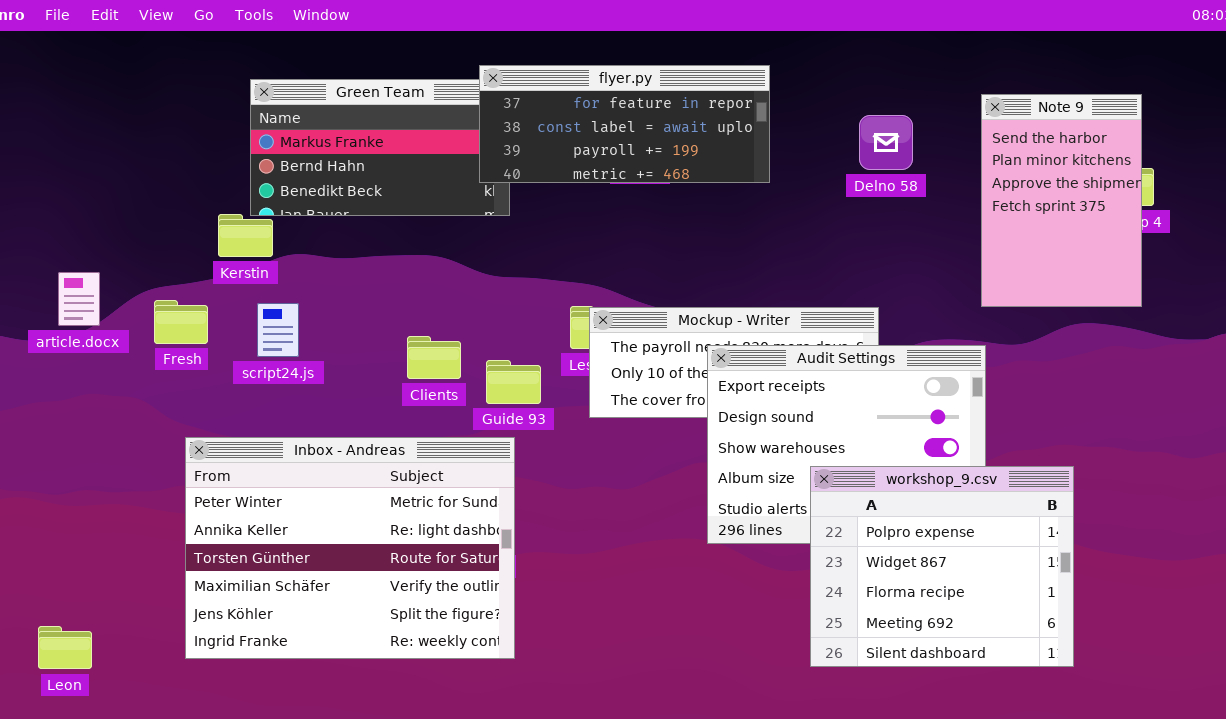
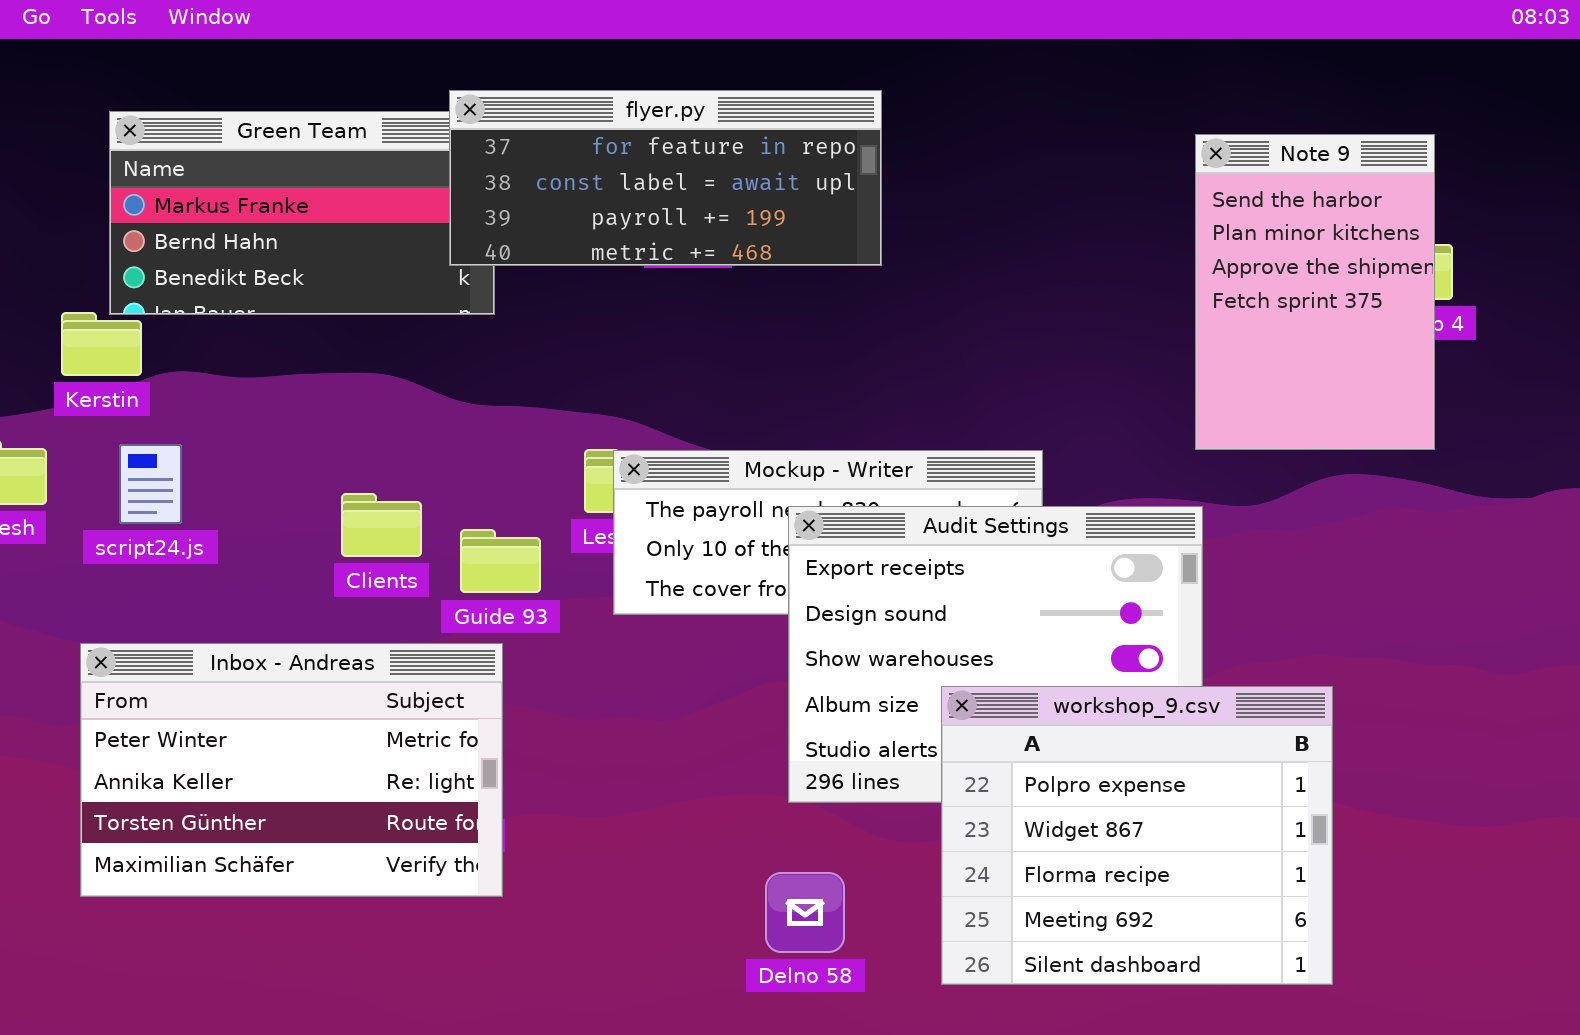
Delno 58: [859,115,913,170] -> [765,872,845,953], moved
Inbox - Andreas: [185,437,515,659] -> [80,643,503,897], resized

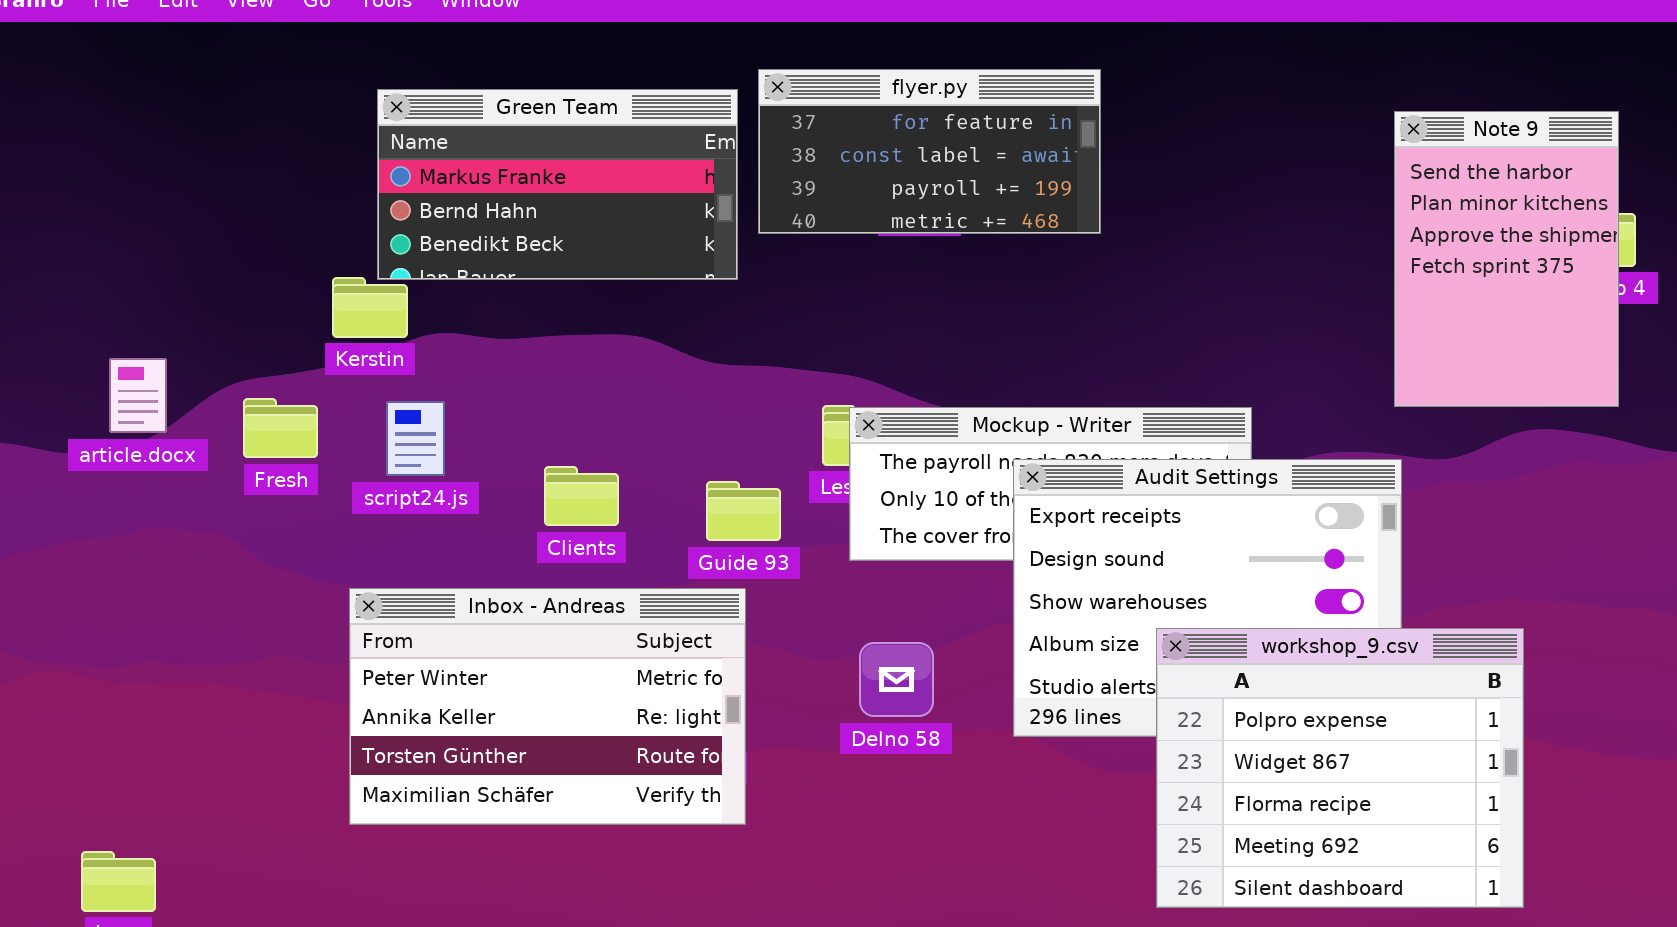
flyer.py: [449,90,882,266] -> [758,69,1101,234], resized
Clients: [341,493,422,557] -> [544,466,619,526], moved
Delno 58: [765,872,845,953] -> [859,642,934,717], moved

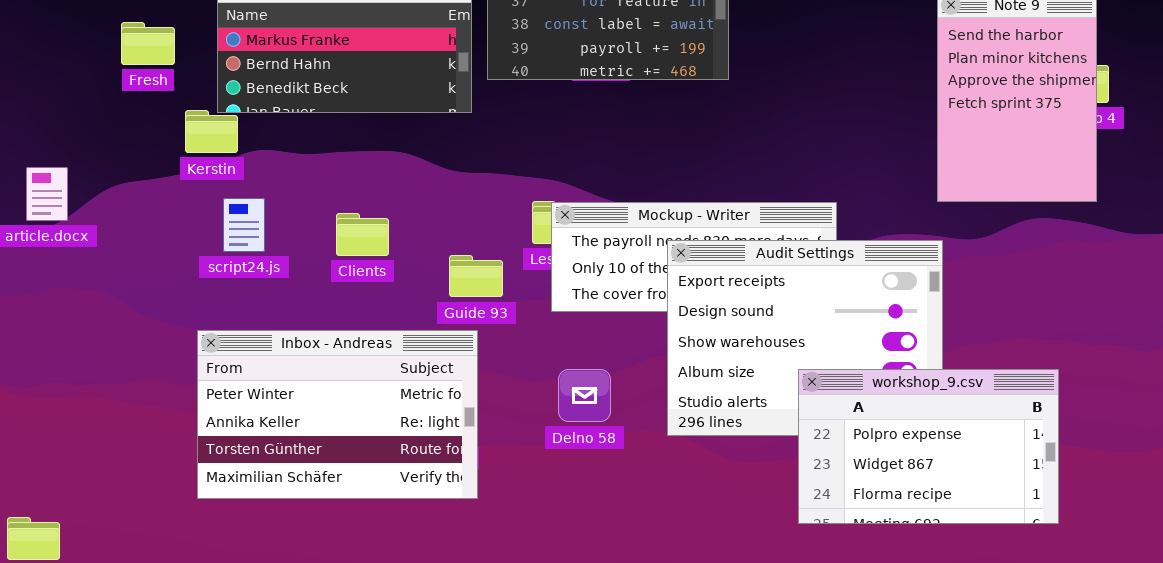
Fresh: [243,398,318,458] -> [121,22,175,65], moved
Clients: [544,466,619,526] -> [336,213,389,256], moved
workshop_9.csv: [1156,628,1524,908] -> [798,369,1059,524], moved, resized

